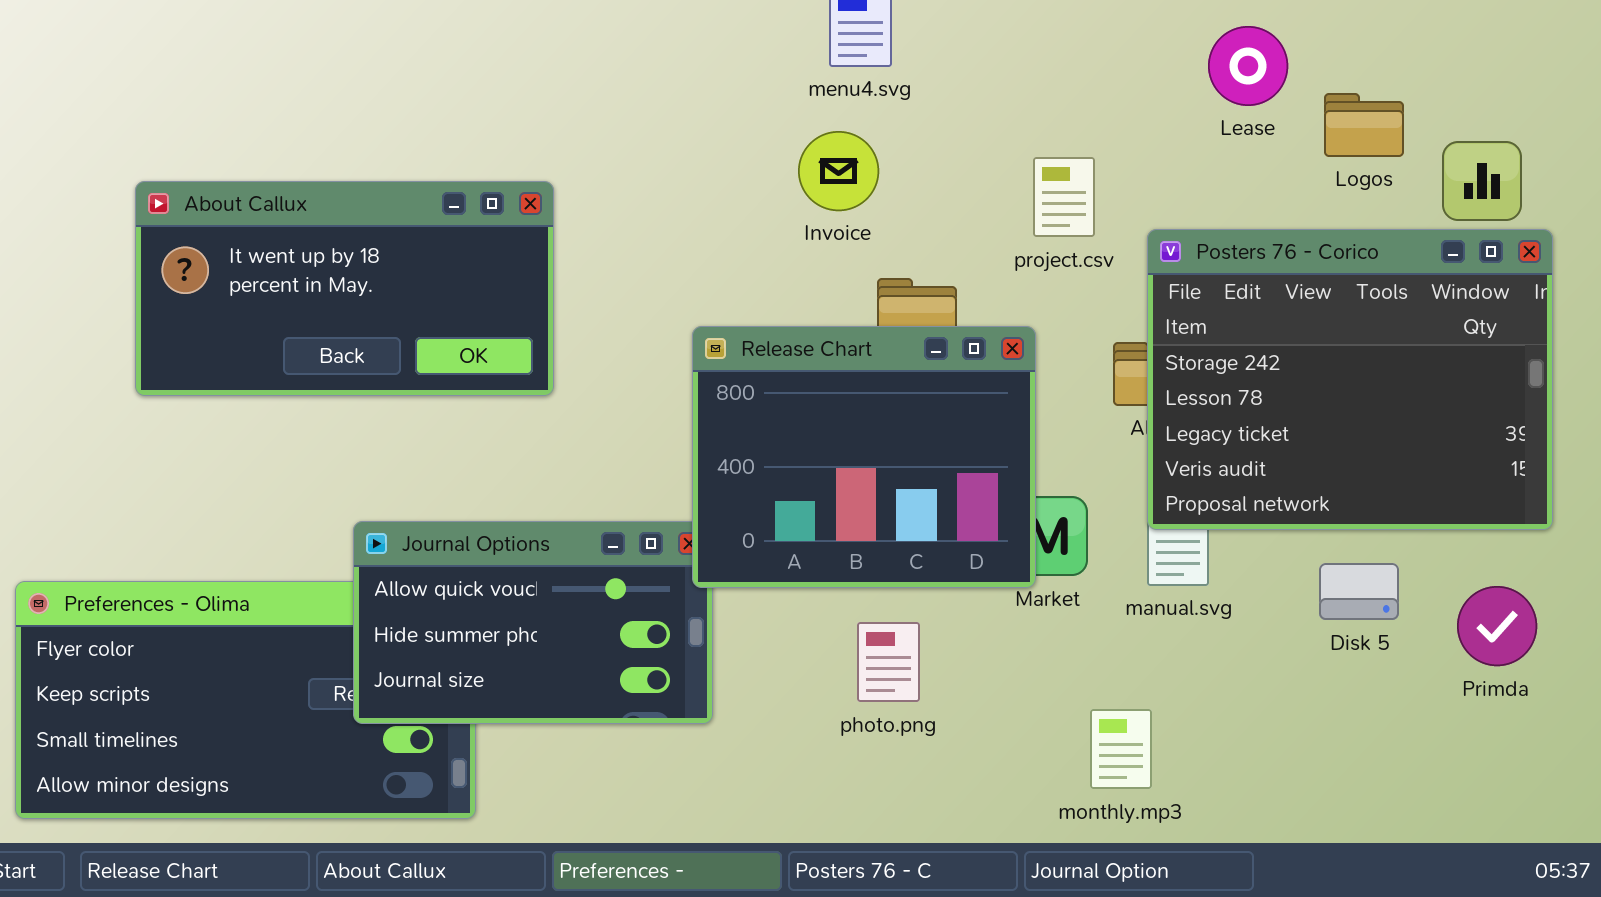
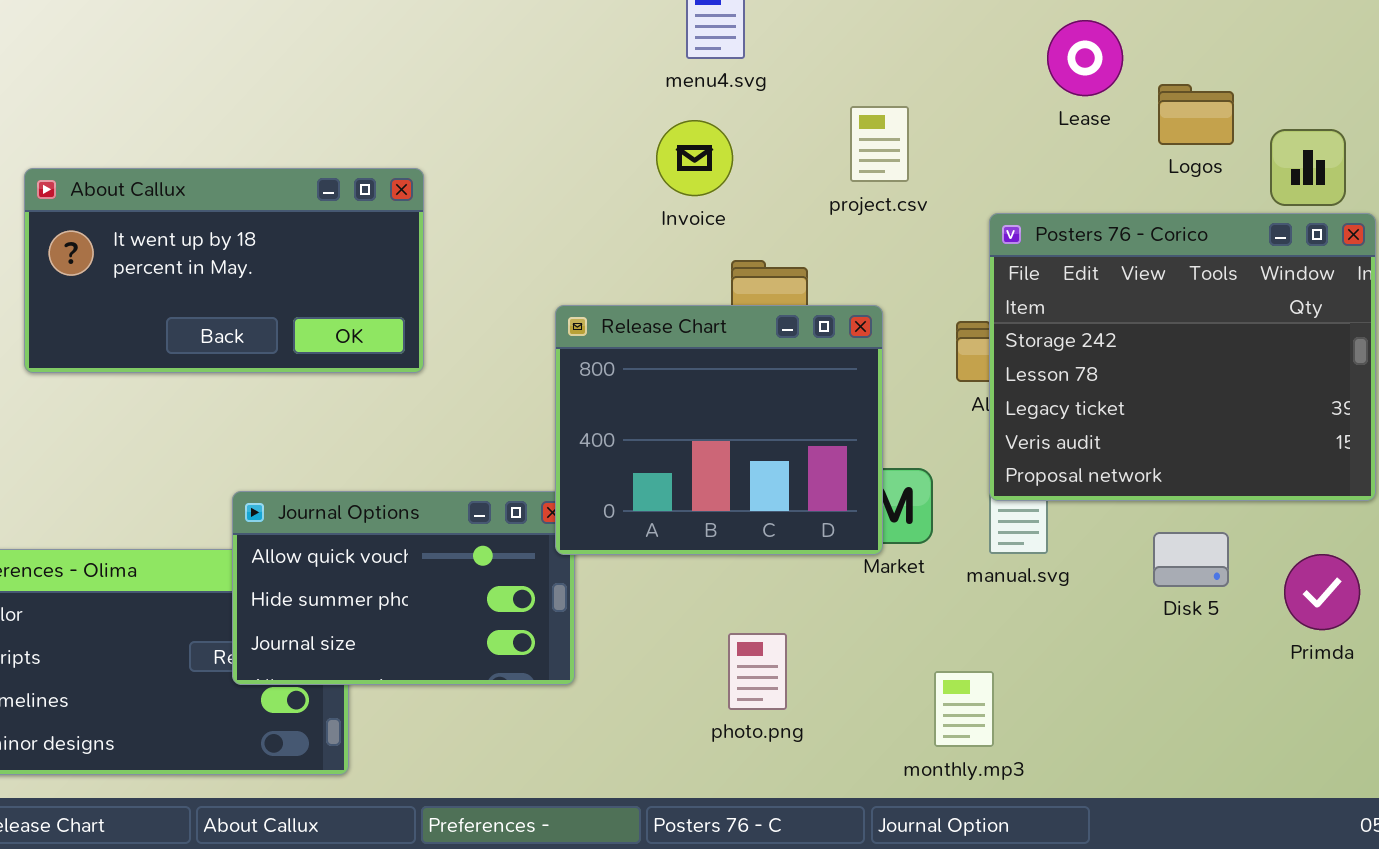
project.csv: [1033,157,1095,237] -> [850,106,909,182], moved
photo.png: [857,622,920,702] -> [728,633,787,710], moved

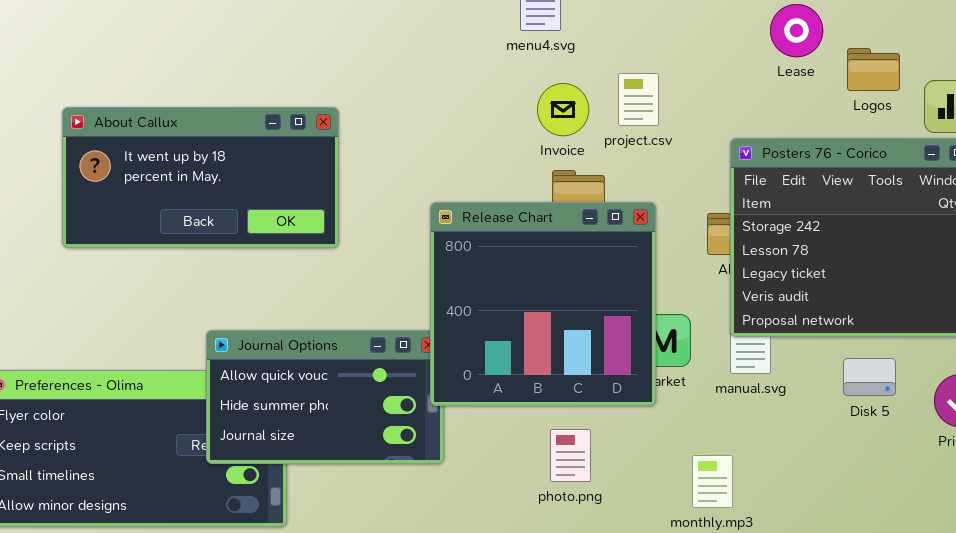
project.csv: [850,106,909,182] -> [618,73,659,126], moved
Invoice: [656,120,733,196] -> [537,83,589,136], moved
Release Chart: [555,305,883,555] -> [430,202,656,406], resized

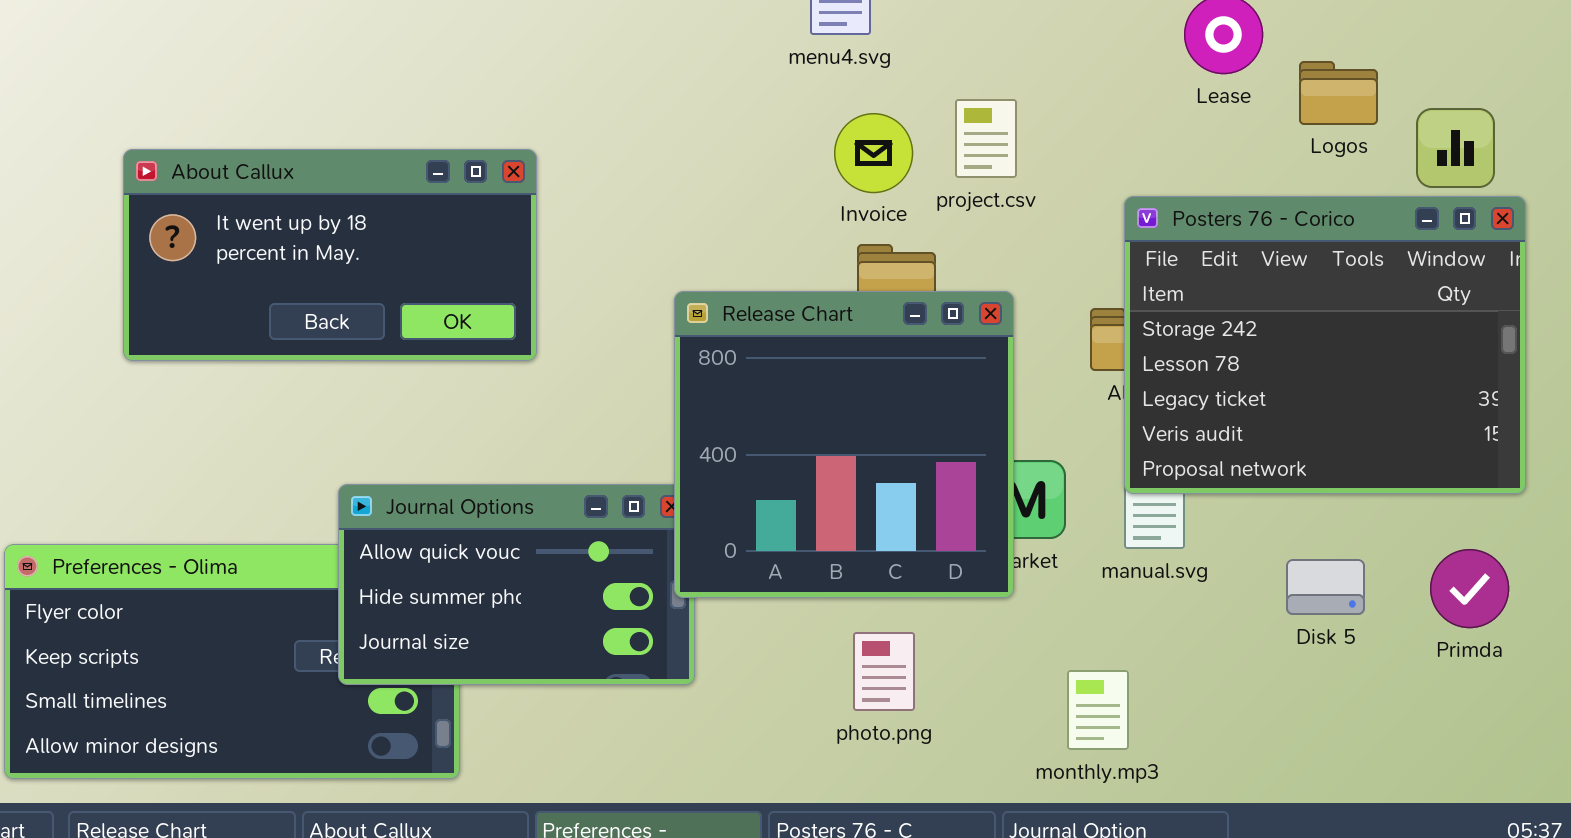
Disk 5: [843,358,896,396] -> [1286,559,1365,615], moved

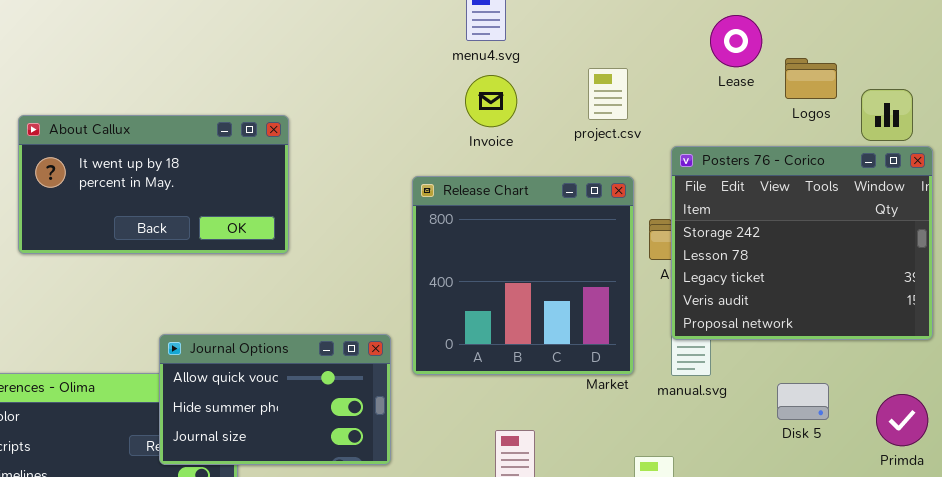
project.csv: [955,99,1017,178] -> [588,68,628,120], moved
Invoice: [834,113,913,193] -> [465,75,517,127], moved
Release Chart: [674,291,1014,598] -> [412,176,634,375], moved
Primda: [1430,549,1509,628] -> [876,394,928,446], moved

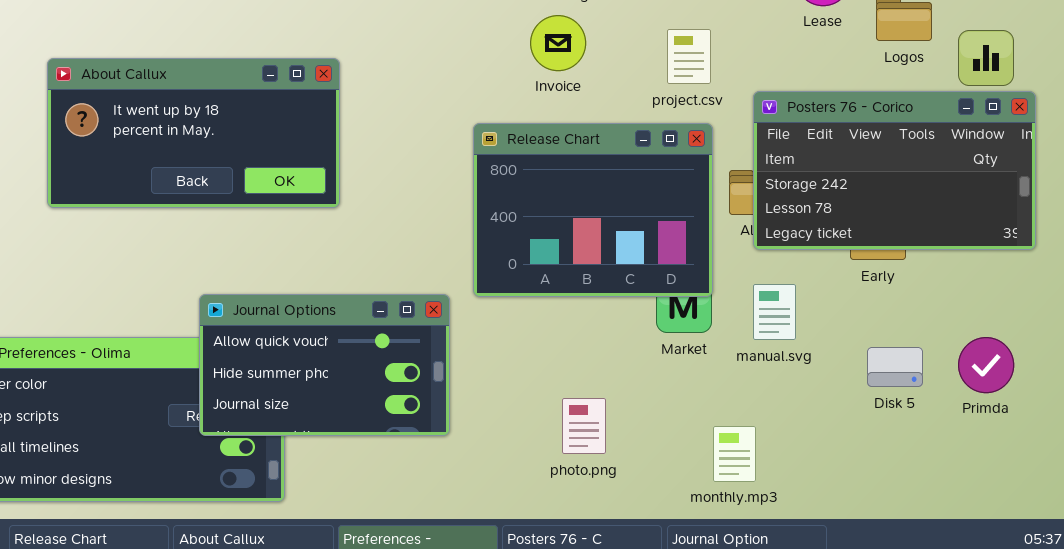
project.csv: [588,68,628,120] -> [667,29,711,84], moved
Posters 76 - Corico: [671,146,933,340] -> [753,91,1036,250], resized
Release Chart: [412,176,634,375] -> [473,123,713,297], resized
Primda: [876,394,928,446] -> [958,337,1014,393], moved

